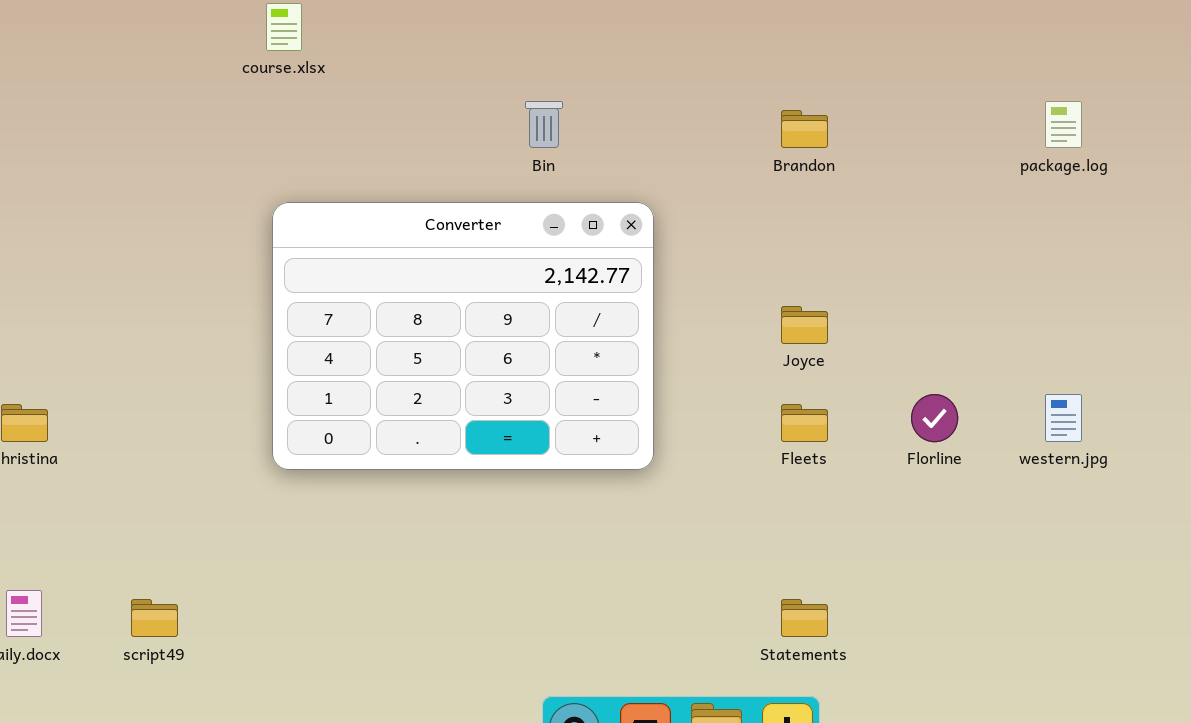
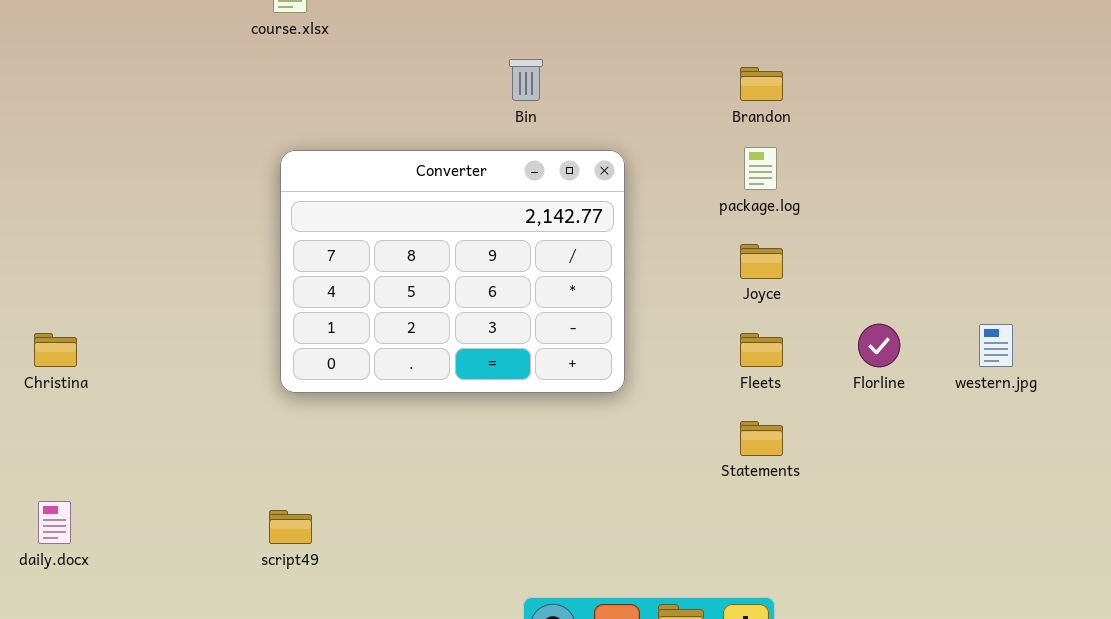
package.log: [1045,101,1082,148] -> [744,147,777,190], moved
script49: [131,599,178,637] -> [269,510,312,544], moved
Statements: [781,599,828,637] -> [740,421,783,456], moved

